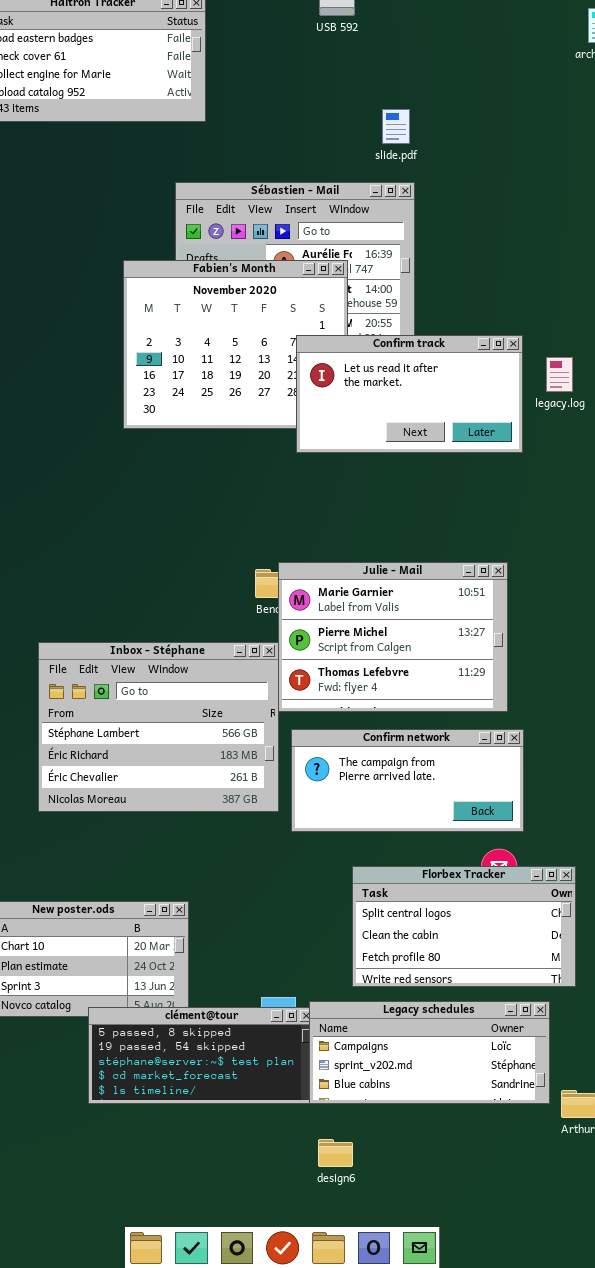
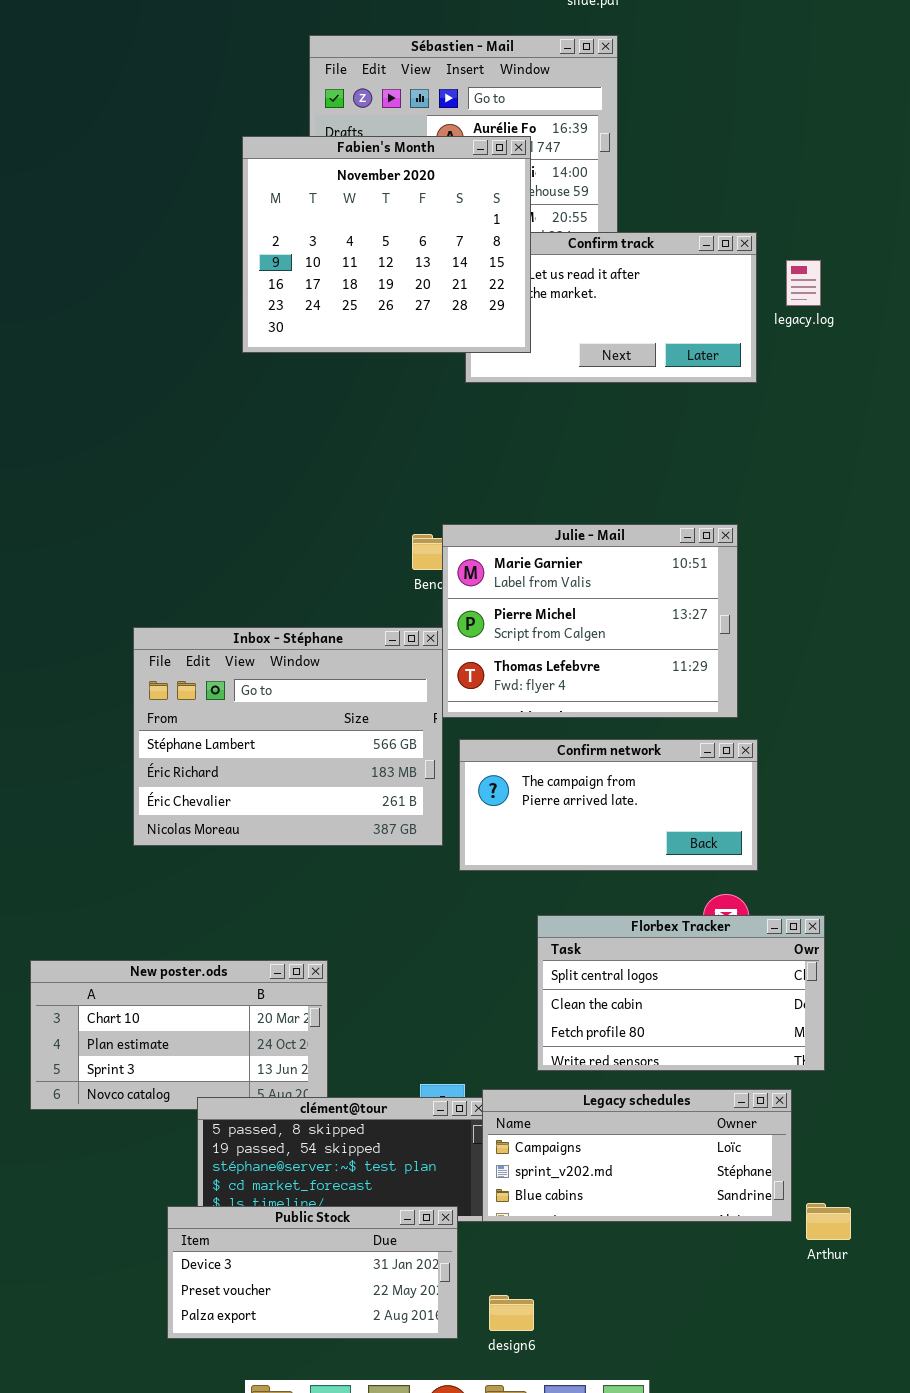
Fabien's Month: [123,260,348,429] -> [242,136,531,353], raised
Public Stock: none -> [167,1206,458,1339], opened
design6: [318,1139,353,1167] -> [489,1295,534,1331], moved

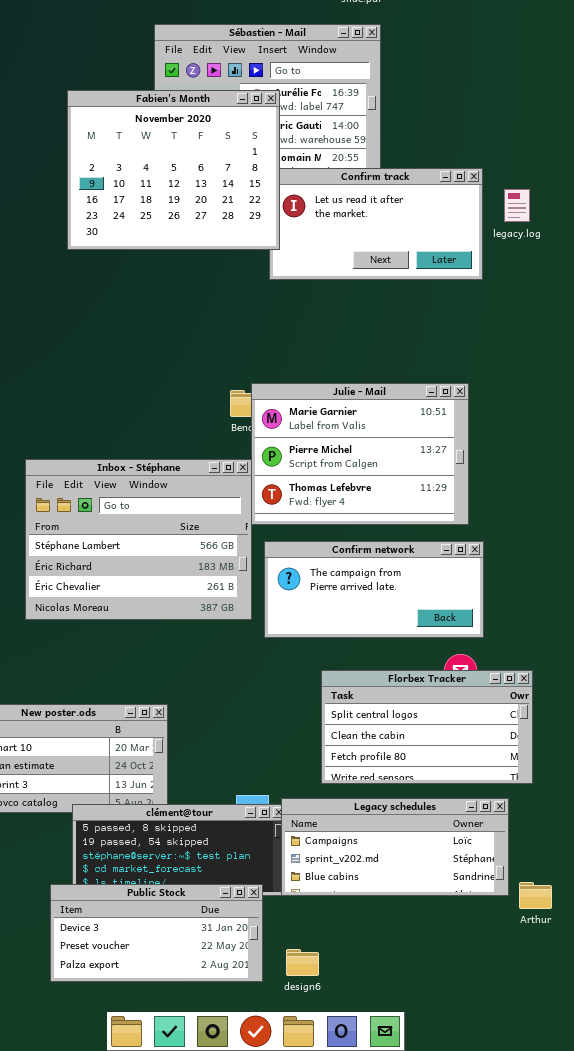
Fabien's Month: [242,136,531,353] -> [67,90,280,250], moved

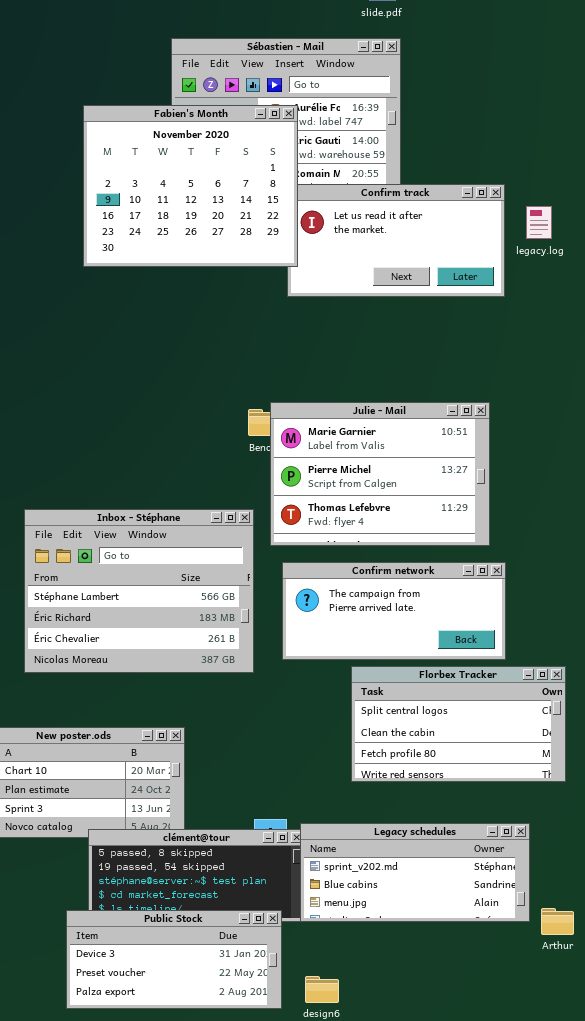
Inbox - Stéphane: [25,459,252,620] -> [24,509,254,673], moved
Florbex Tracker: [321,670,533,784] -> [351,666,566,782], moved
Legacy schedules: [281,798,509,896] -> [300,823,530,922], scrolled down 1 row

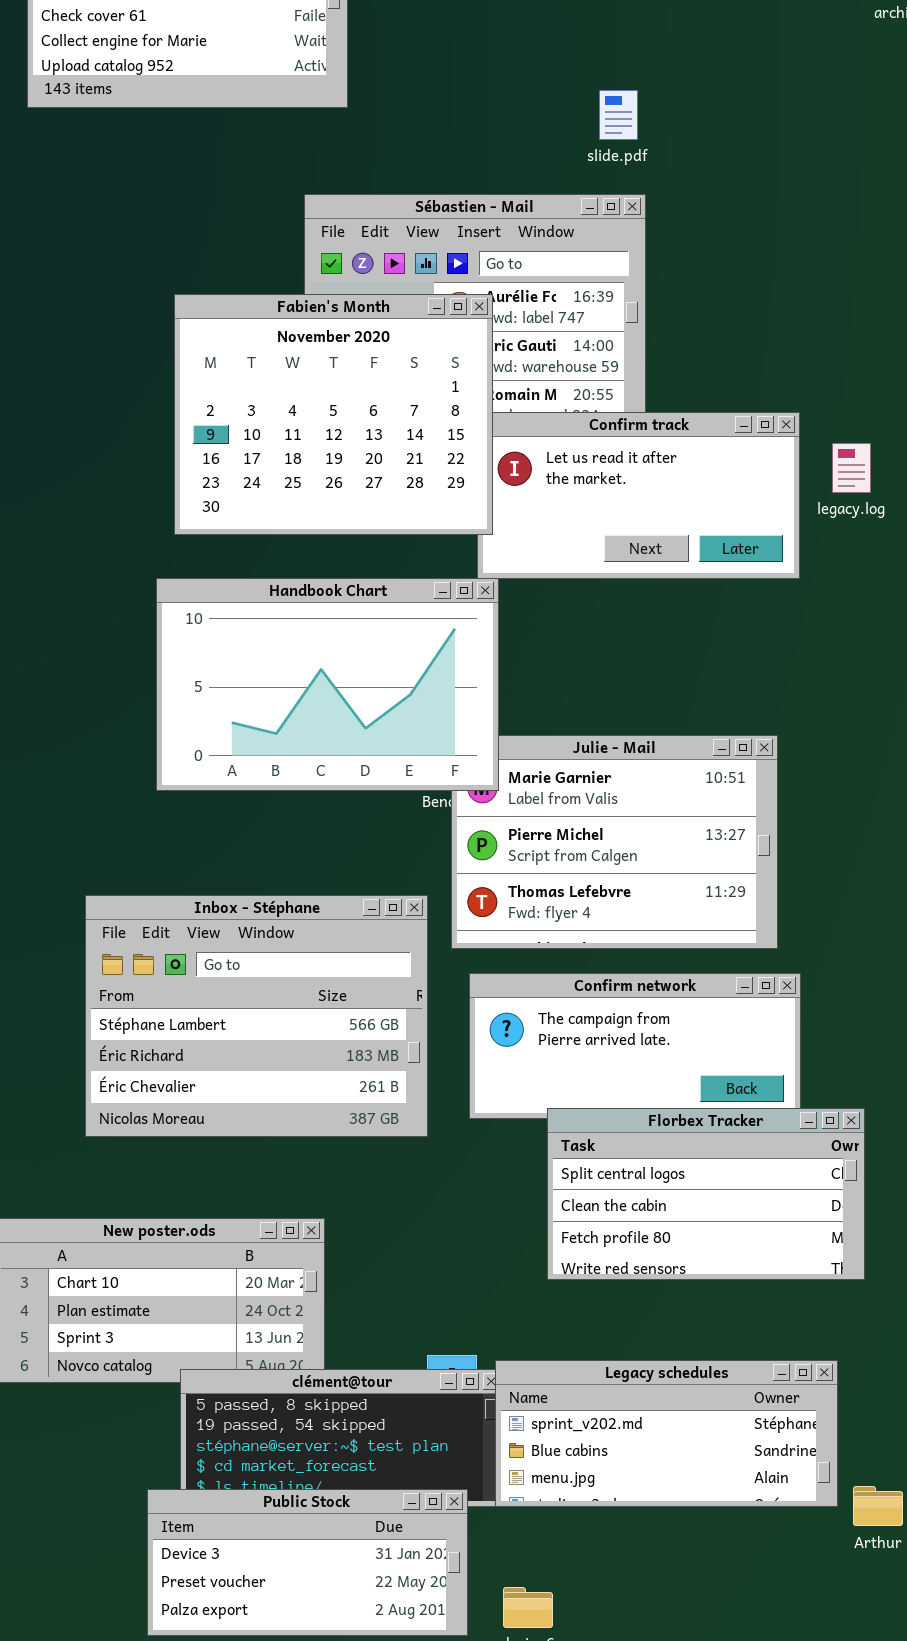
Handbook Chart: none -> [156,578,499,791], opened
Florbex Tracker: [351,666,566,782] -> [547,1108,865,1280], moved

